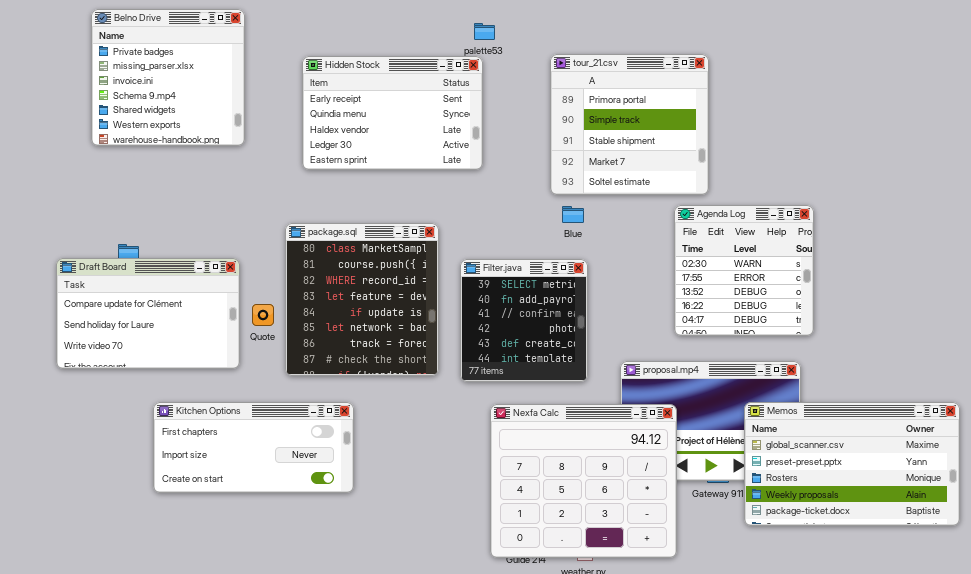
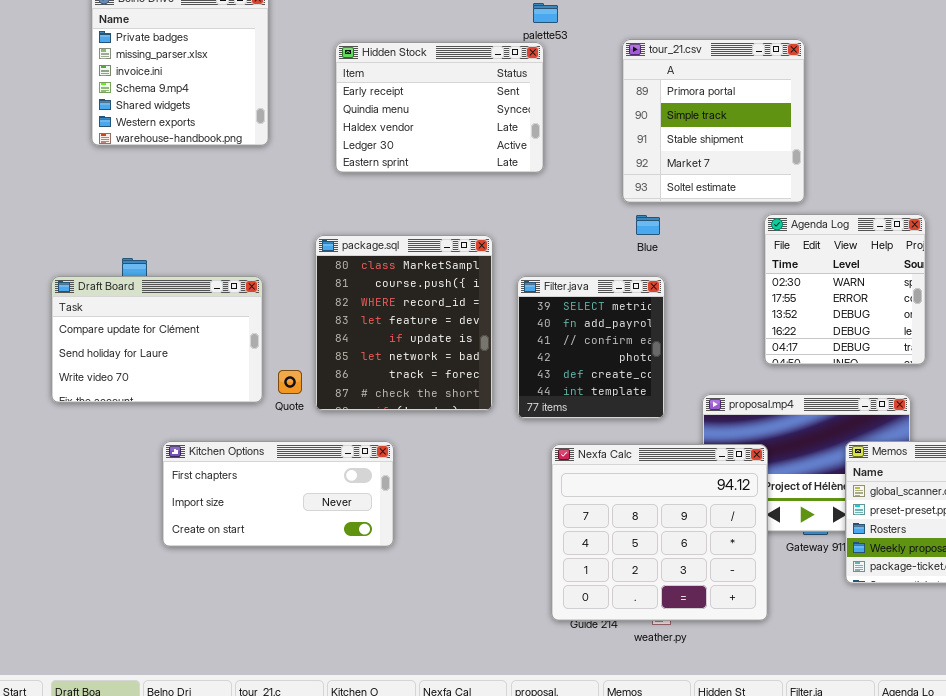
Quote: [252,304,274,326] -> [278,370,302,394], moved

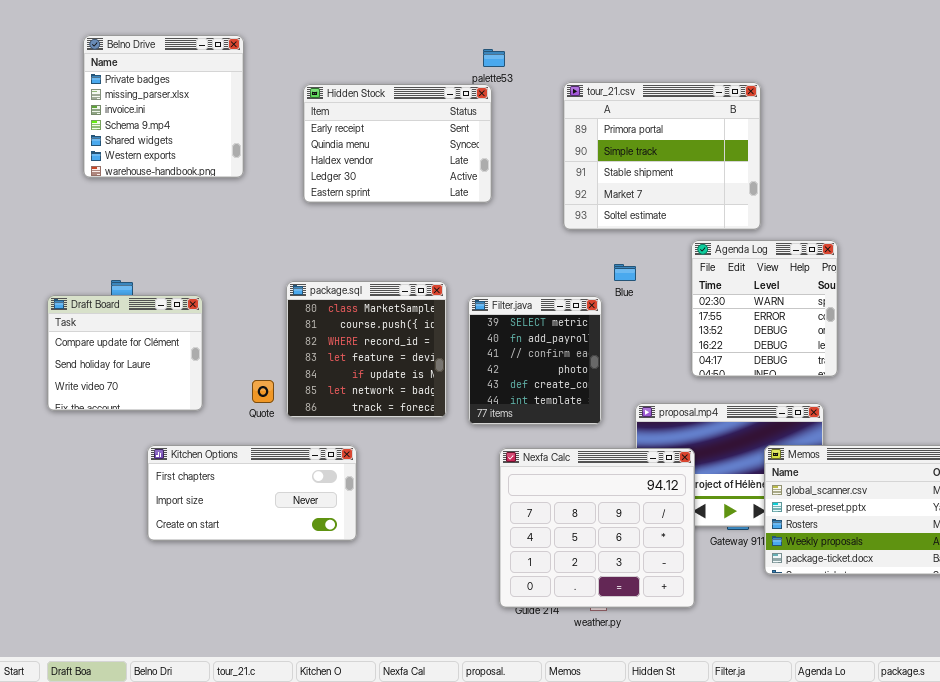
tour_21.csv: [622,39,805,203] -> [563,82,761,230], resized
Blue: [636,215,660,235] -> [614,264,636,281], moved
package.sql: [315,235,493,411] -> [286,281,447,418], resized
Draft Board: [51,276,263,403] -> [47,295,203,411], resized

